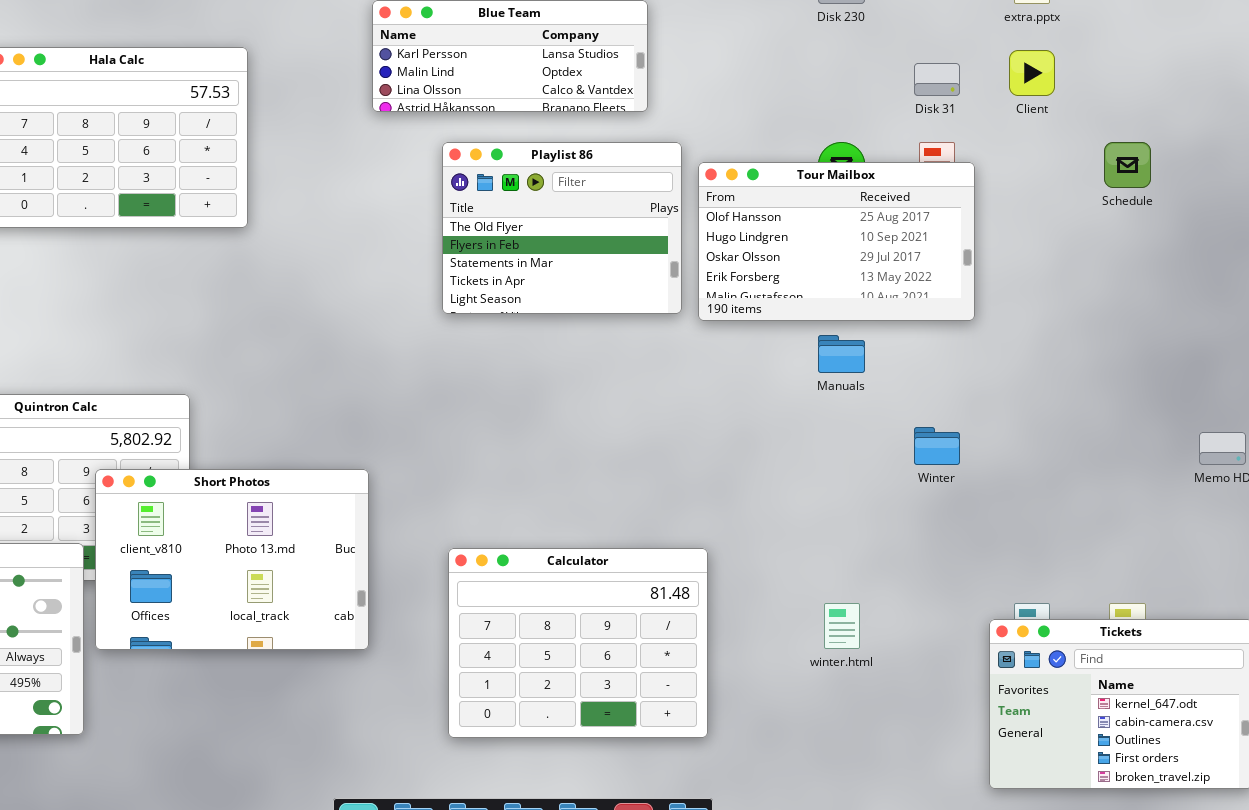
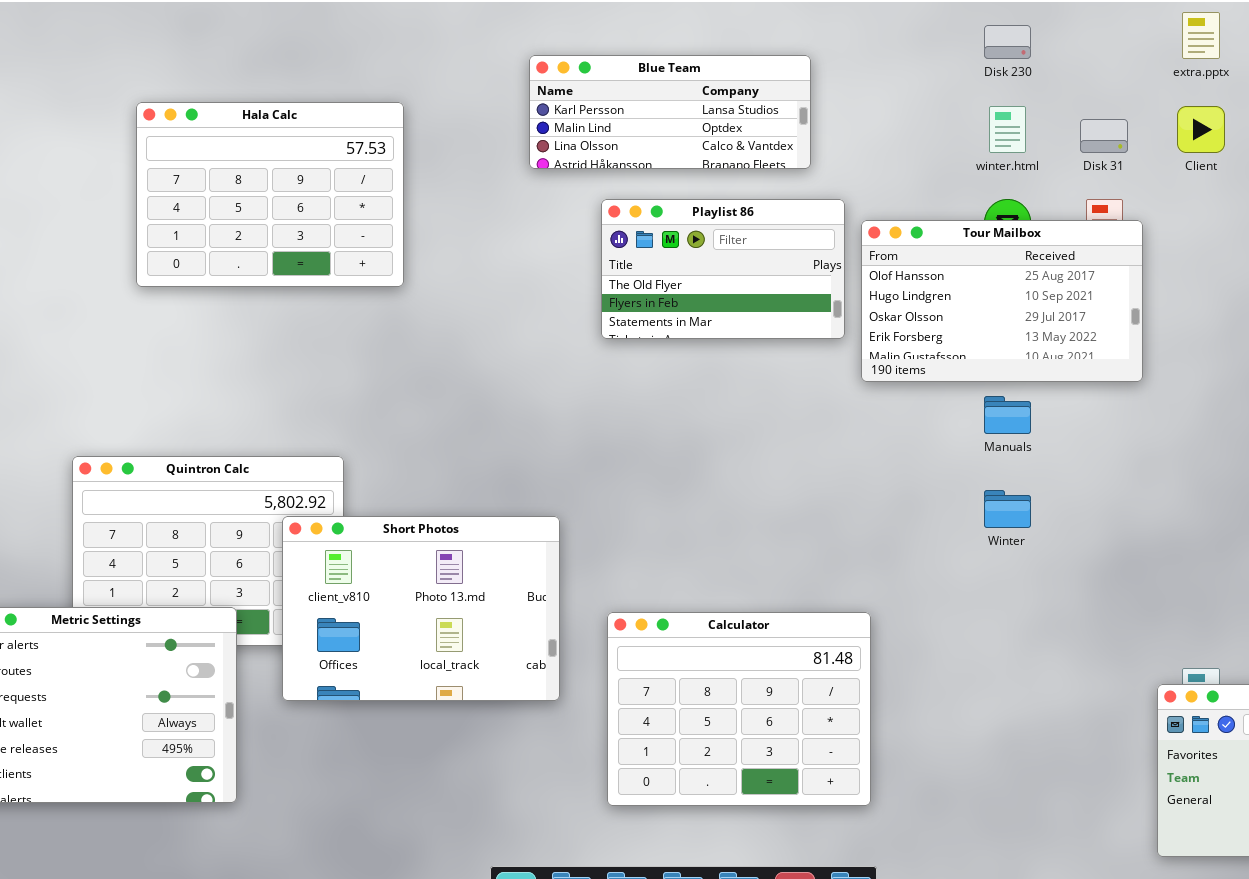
Playlist 86: [442,142,682,314] -> [601,199,845,339], resized
Winter: [914,427,960,465] -> [984,490,1031,528], moved
Short Photos: [95,469,369,650] -> [282,516,560,701], moved
winter.html: [824,603,860,649] -> [989,106,1026,153], moved

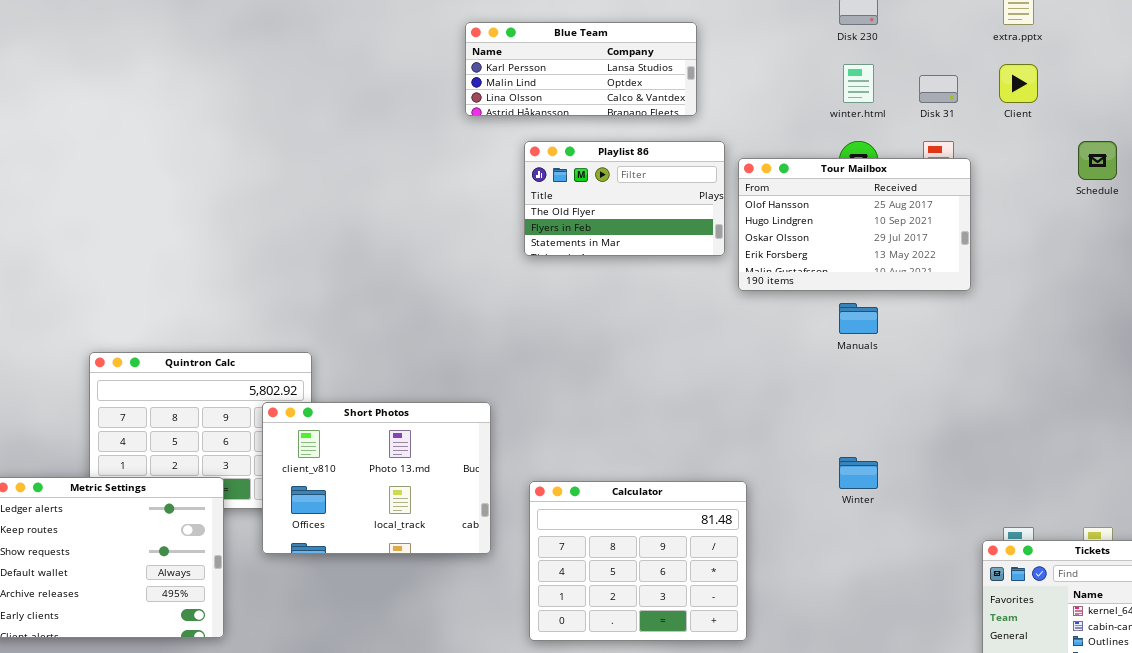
Hala Calc: [136,102,404,287] -> none, closed
Winter: [984,490,1031,528] -> [839,457,878,489], moved

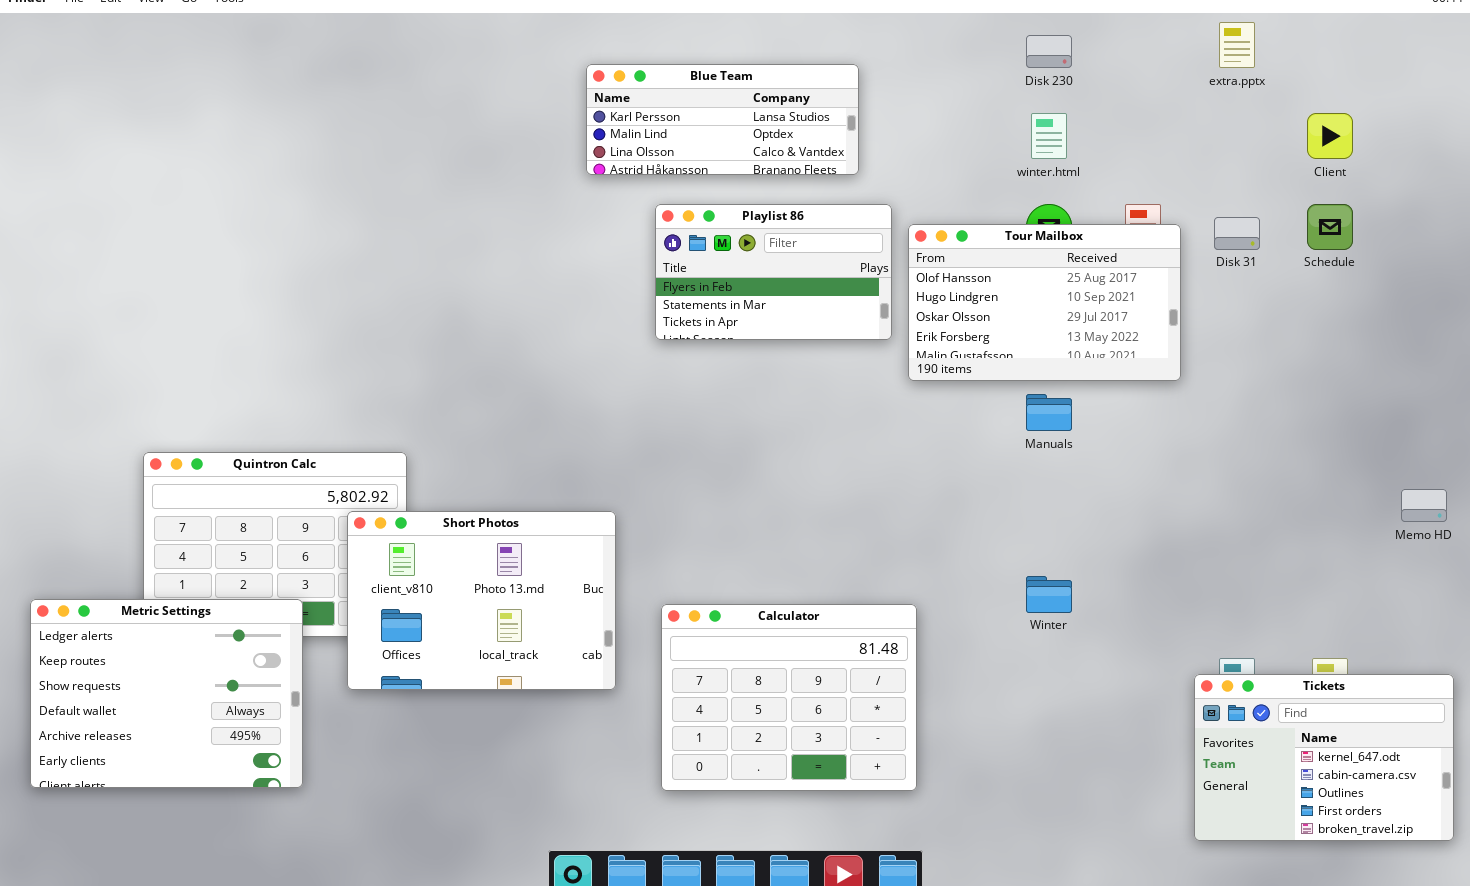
Client: [999,64,1038,103] -> [1307,113,1353,159], moved
Disk 31: [919,75,958,103] -> [1214,217,1260,250], moved
Playlist 86: [524,141,725,256] -> [655,204,892,340], scrolled down 1 row

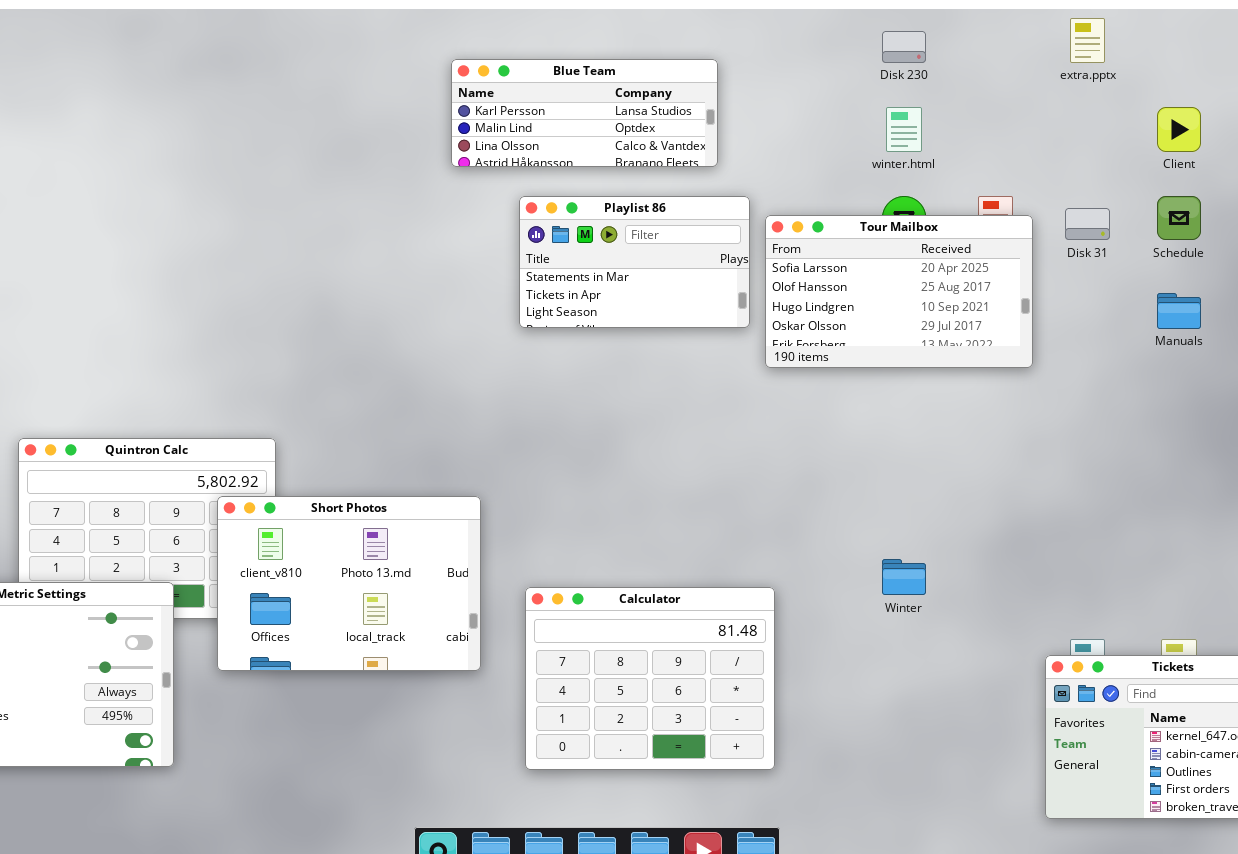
Playlist 86: [655,204,892,340] -> [519,196,750,328], scrolled down 1 row
Tour Mailbox: [908,224,1181,381] -> [765,215,1033,368], scrolled up 1 row
Manuals: [1026,394,1072,431] -> [1157,293,1201,329], moved

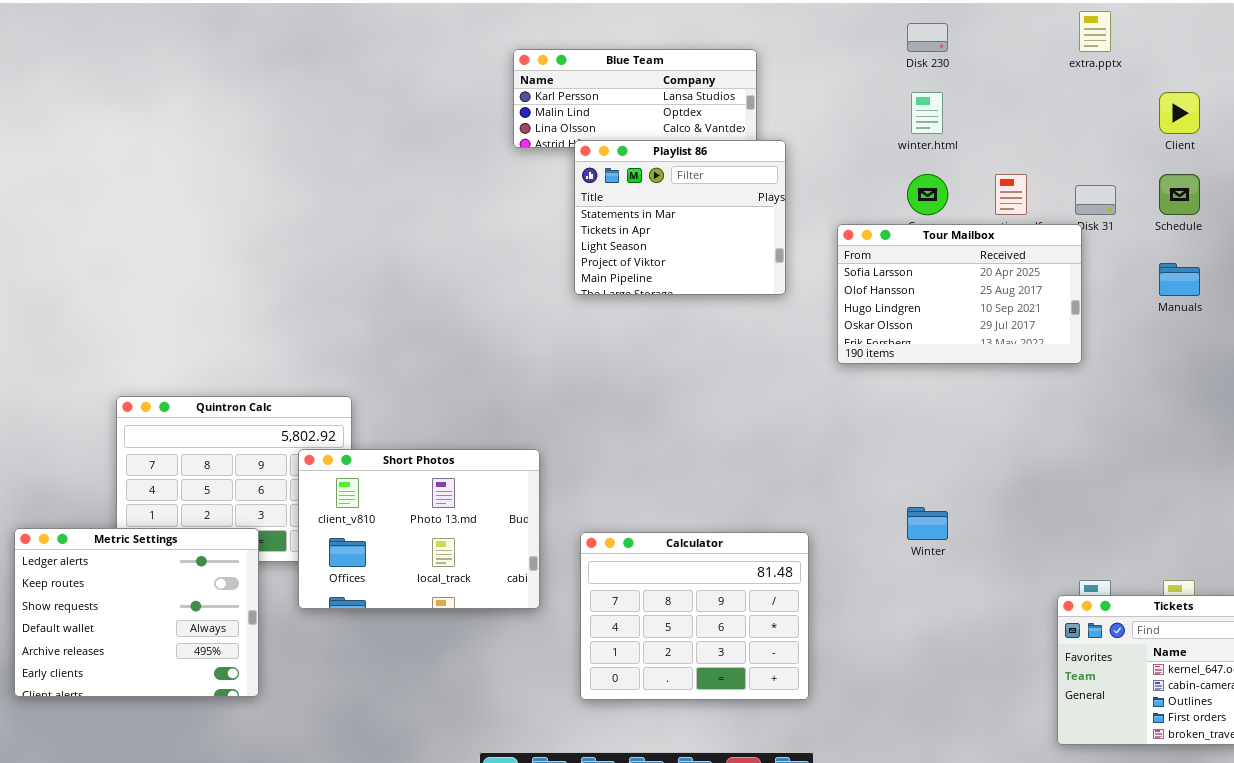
Playlist 86: [519,196,750,328] -> [574,140,786,295], resized
Tour Mailbox: [765,215,1033,368] -> [837,224,1082,364], moved

